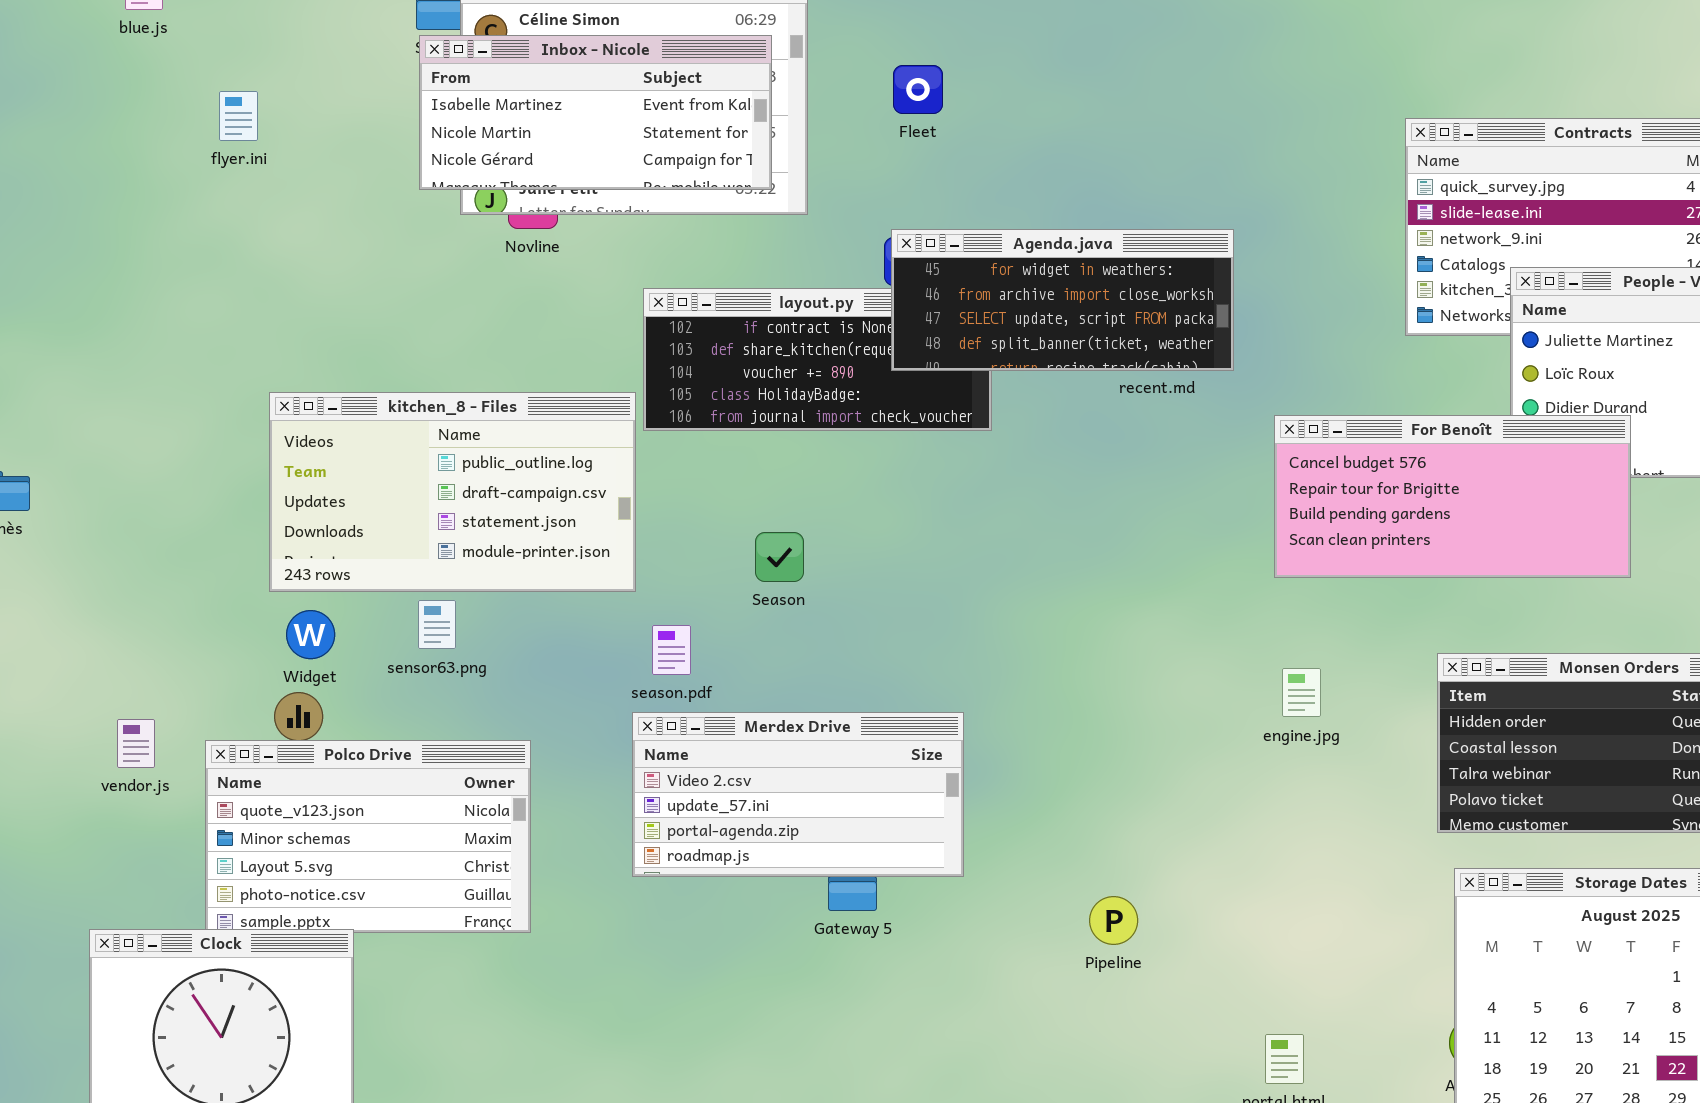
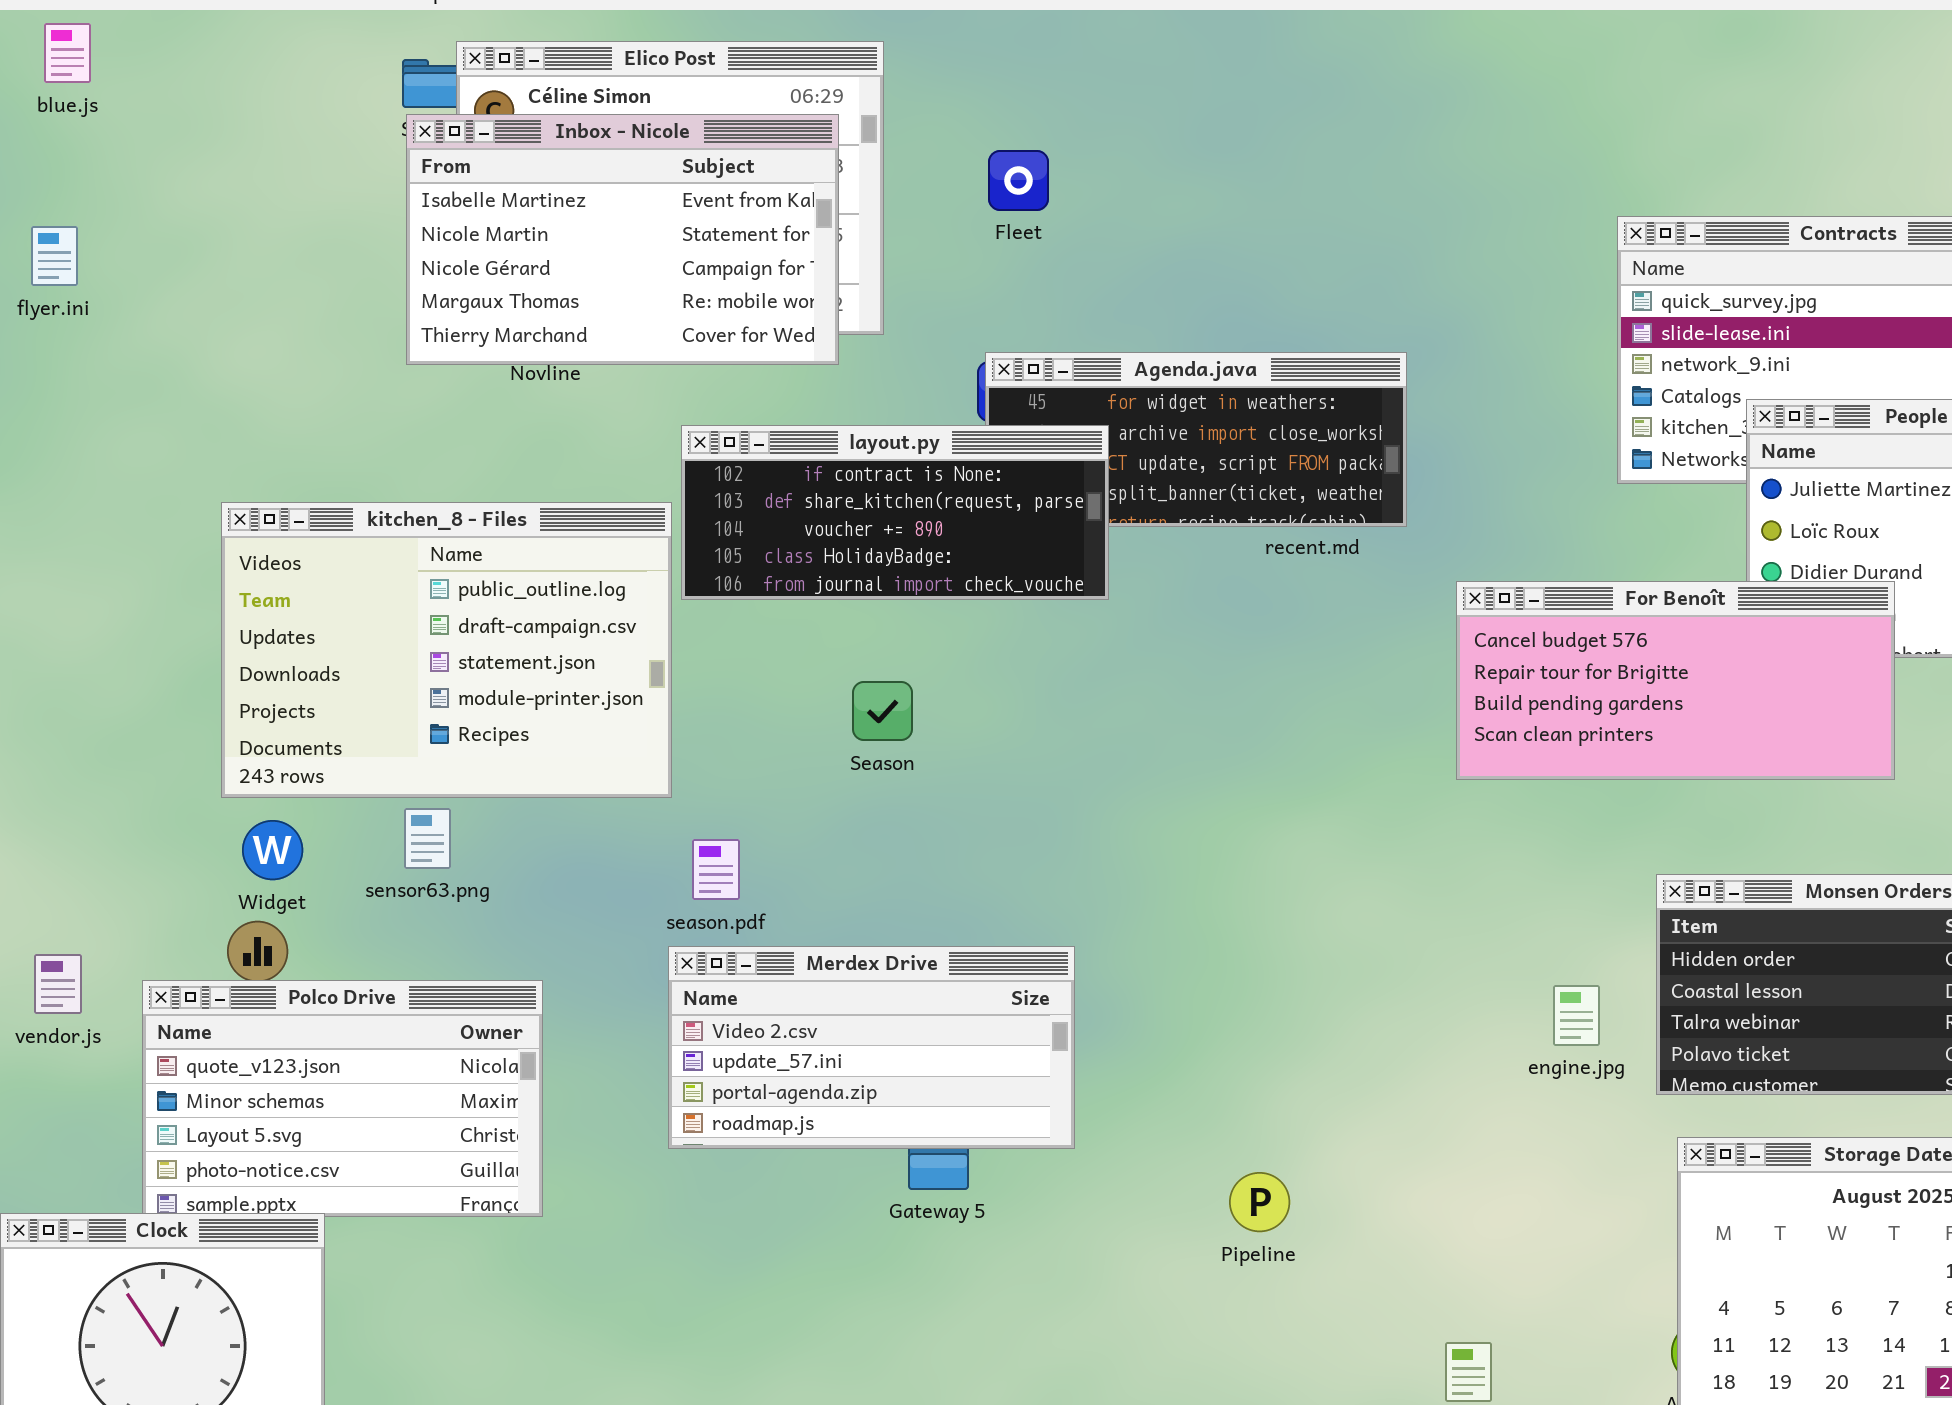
Inbox - Nicole: [419,35,772,190] -> [406,114,839,365], resized
flyer.ini: [219,91,258,141] -> [31,226,78,286], moved
layout.py: [643,288,992,431] -> [681,425,1109,600], raised
kitchen_8 - Files: [269,392,636,592] -> [221,502,672,798], resized
Season: [755,532,804,582] -> [852,681,913,741], moved
engine.jpg: [1282,668,1321,717] -> [1553,985,1600,1046], moved

